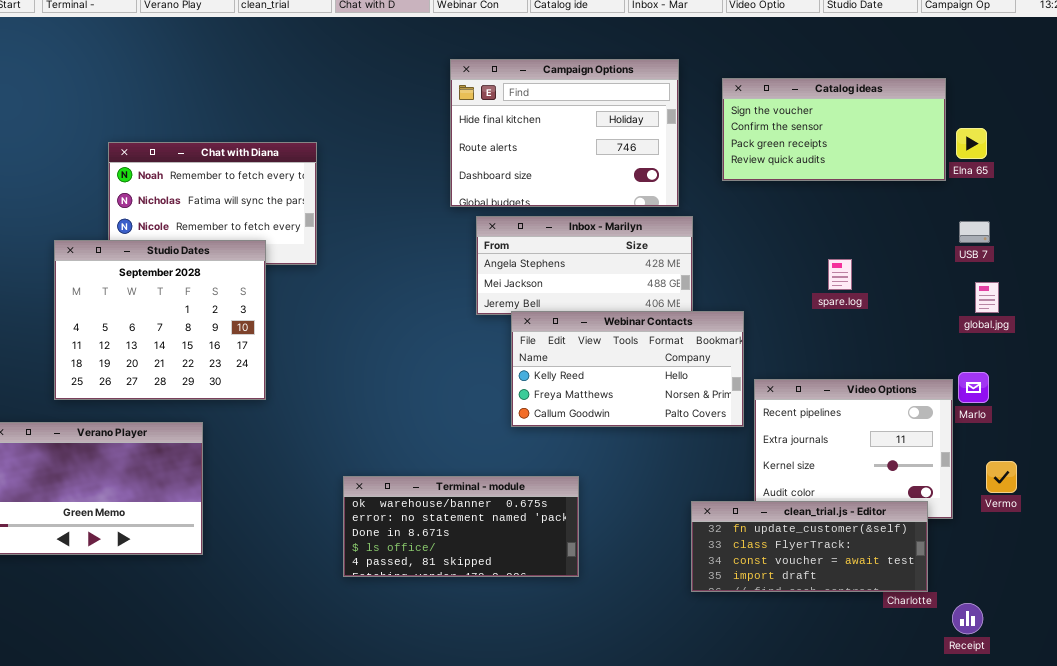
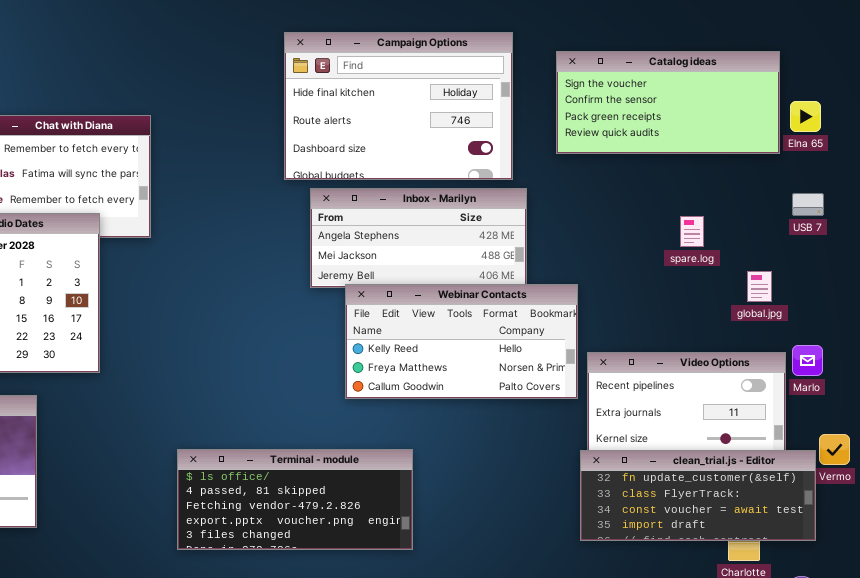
spare.log: [828,259,852,290] -> [680,216,704,247], moved
global.jpg: [975,282,999,313] -> [747,271,772,302], moved
Terminal - module: [343,476,579,577] -> [177,449,413,550], scrolled down 3 rows
clean_trial.js - Editor: [691,501,928,592] -> [580,450,816,541], moved

